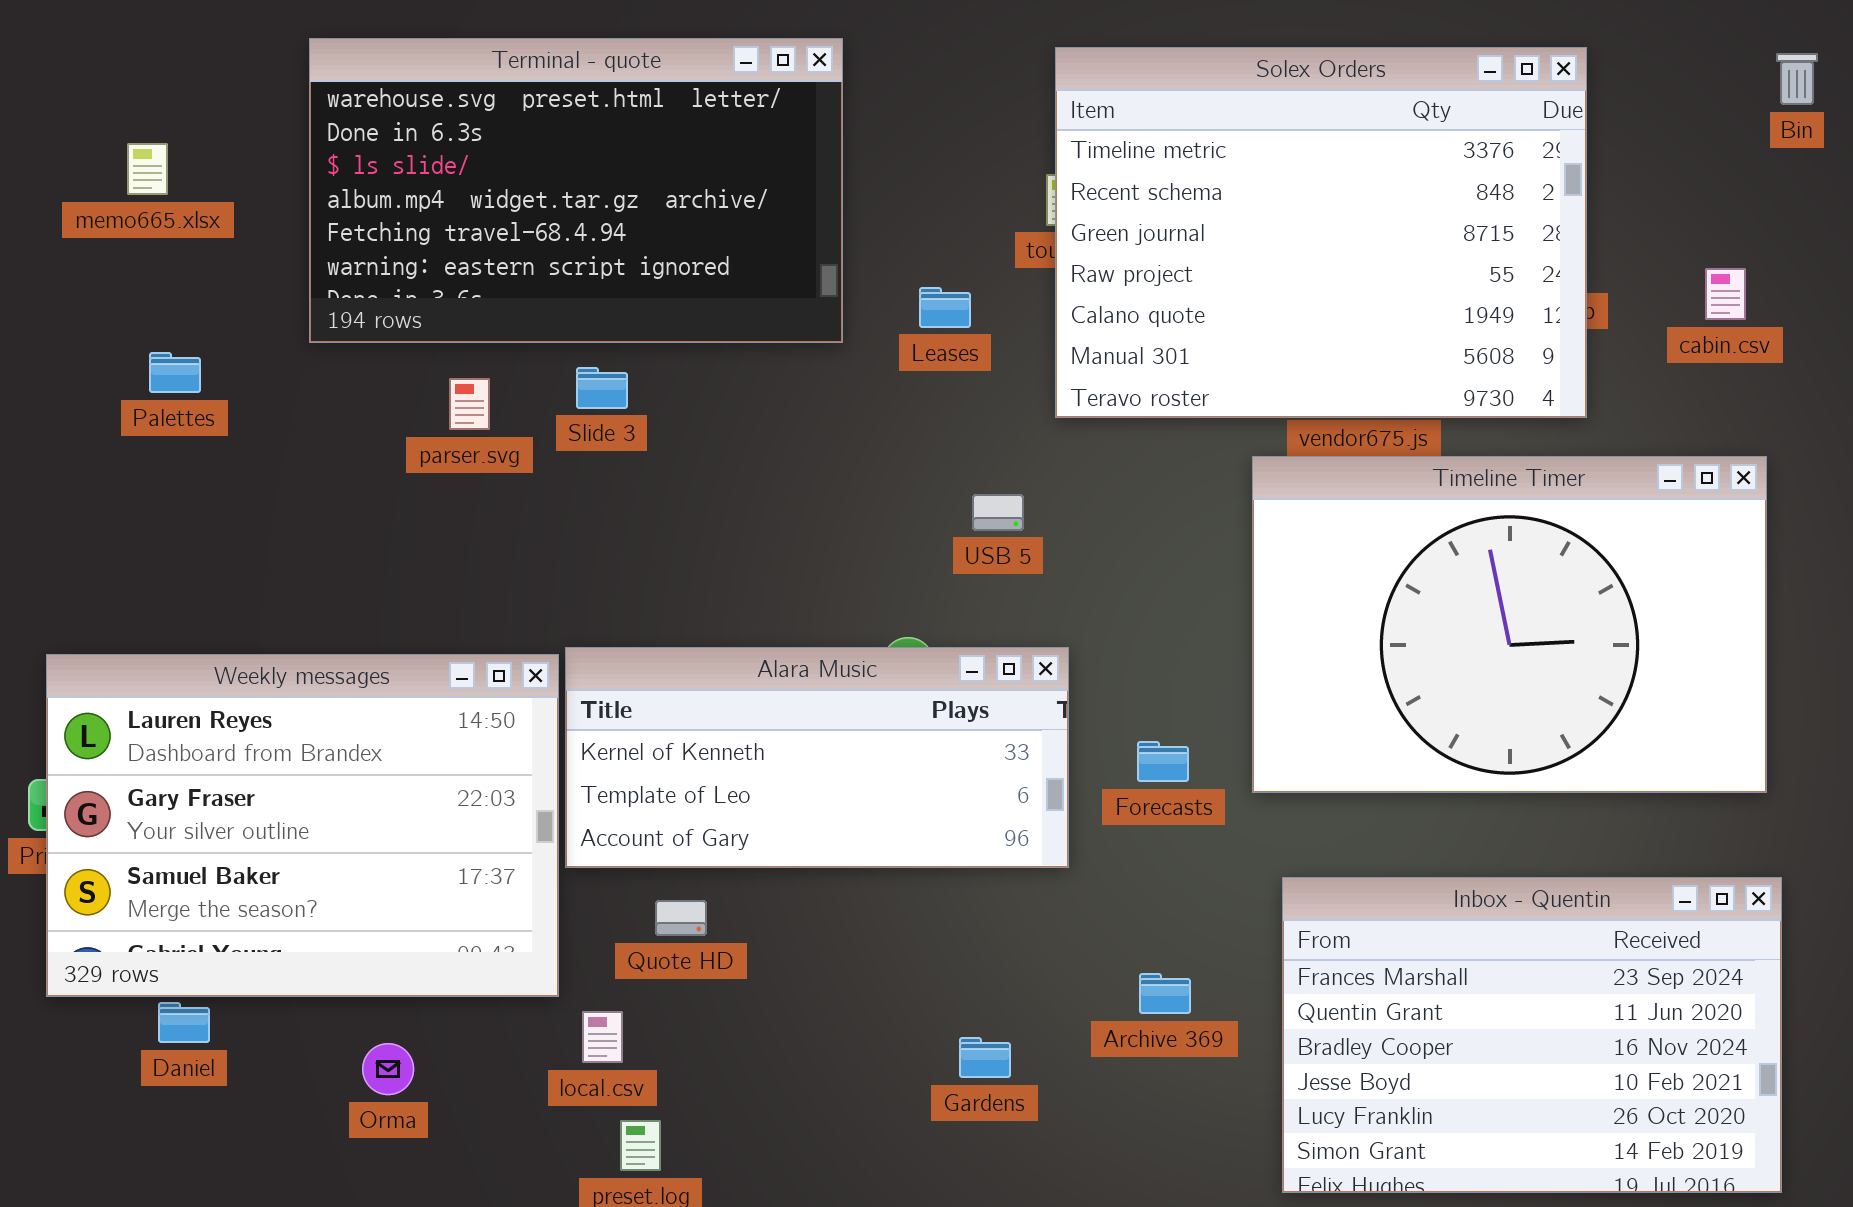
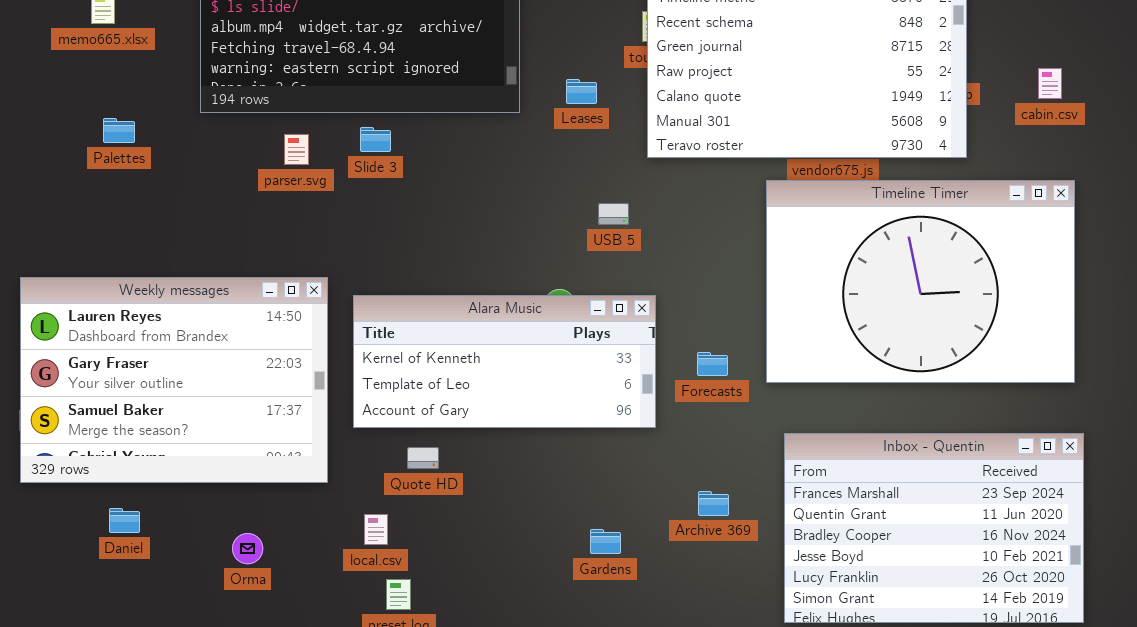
Weekly messages: [46,654,559,997] -> [20,277,328,483], moved

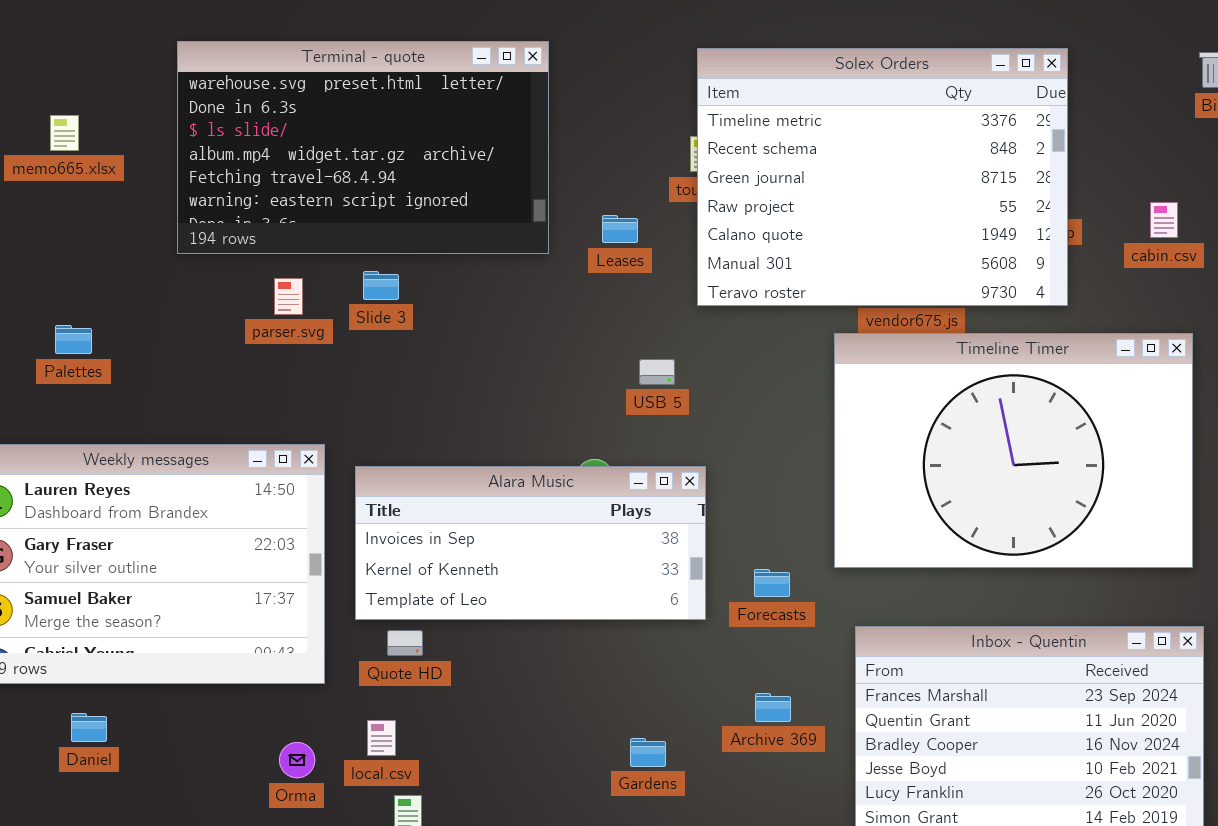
Palettes: [103,118,135,143] -> [55,325,92,354], moved
Alara Music: [353,295,656,428] -> [355,466,706,620], scrolled up 1 row
Forecasts: [697,352,728,376] -> [754,569,790,597], moved
Quote HD: [407,447,439,469] -> [387,630,423,656], moved
Orma: [232,533,263,564] -> [279,742,315,778], moved

